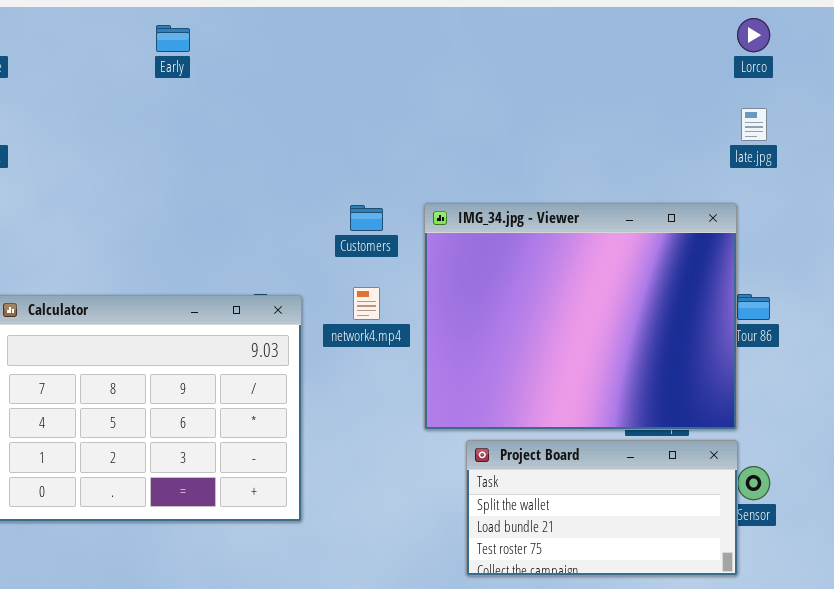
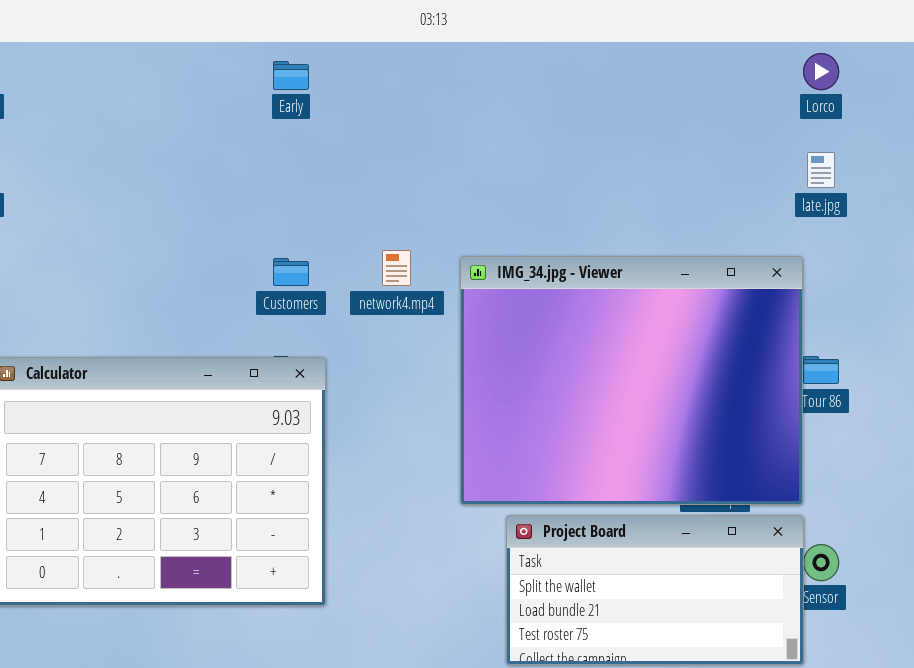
Early: [156,25,190,52] -> [273,61,309,90], moved
Customers: [350,205,383,231] -> [273,258,309,286], moved
network4.mp4: [353,287,380,320] -> [382,250,411,286], moved

